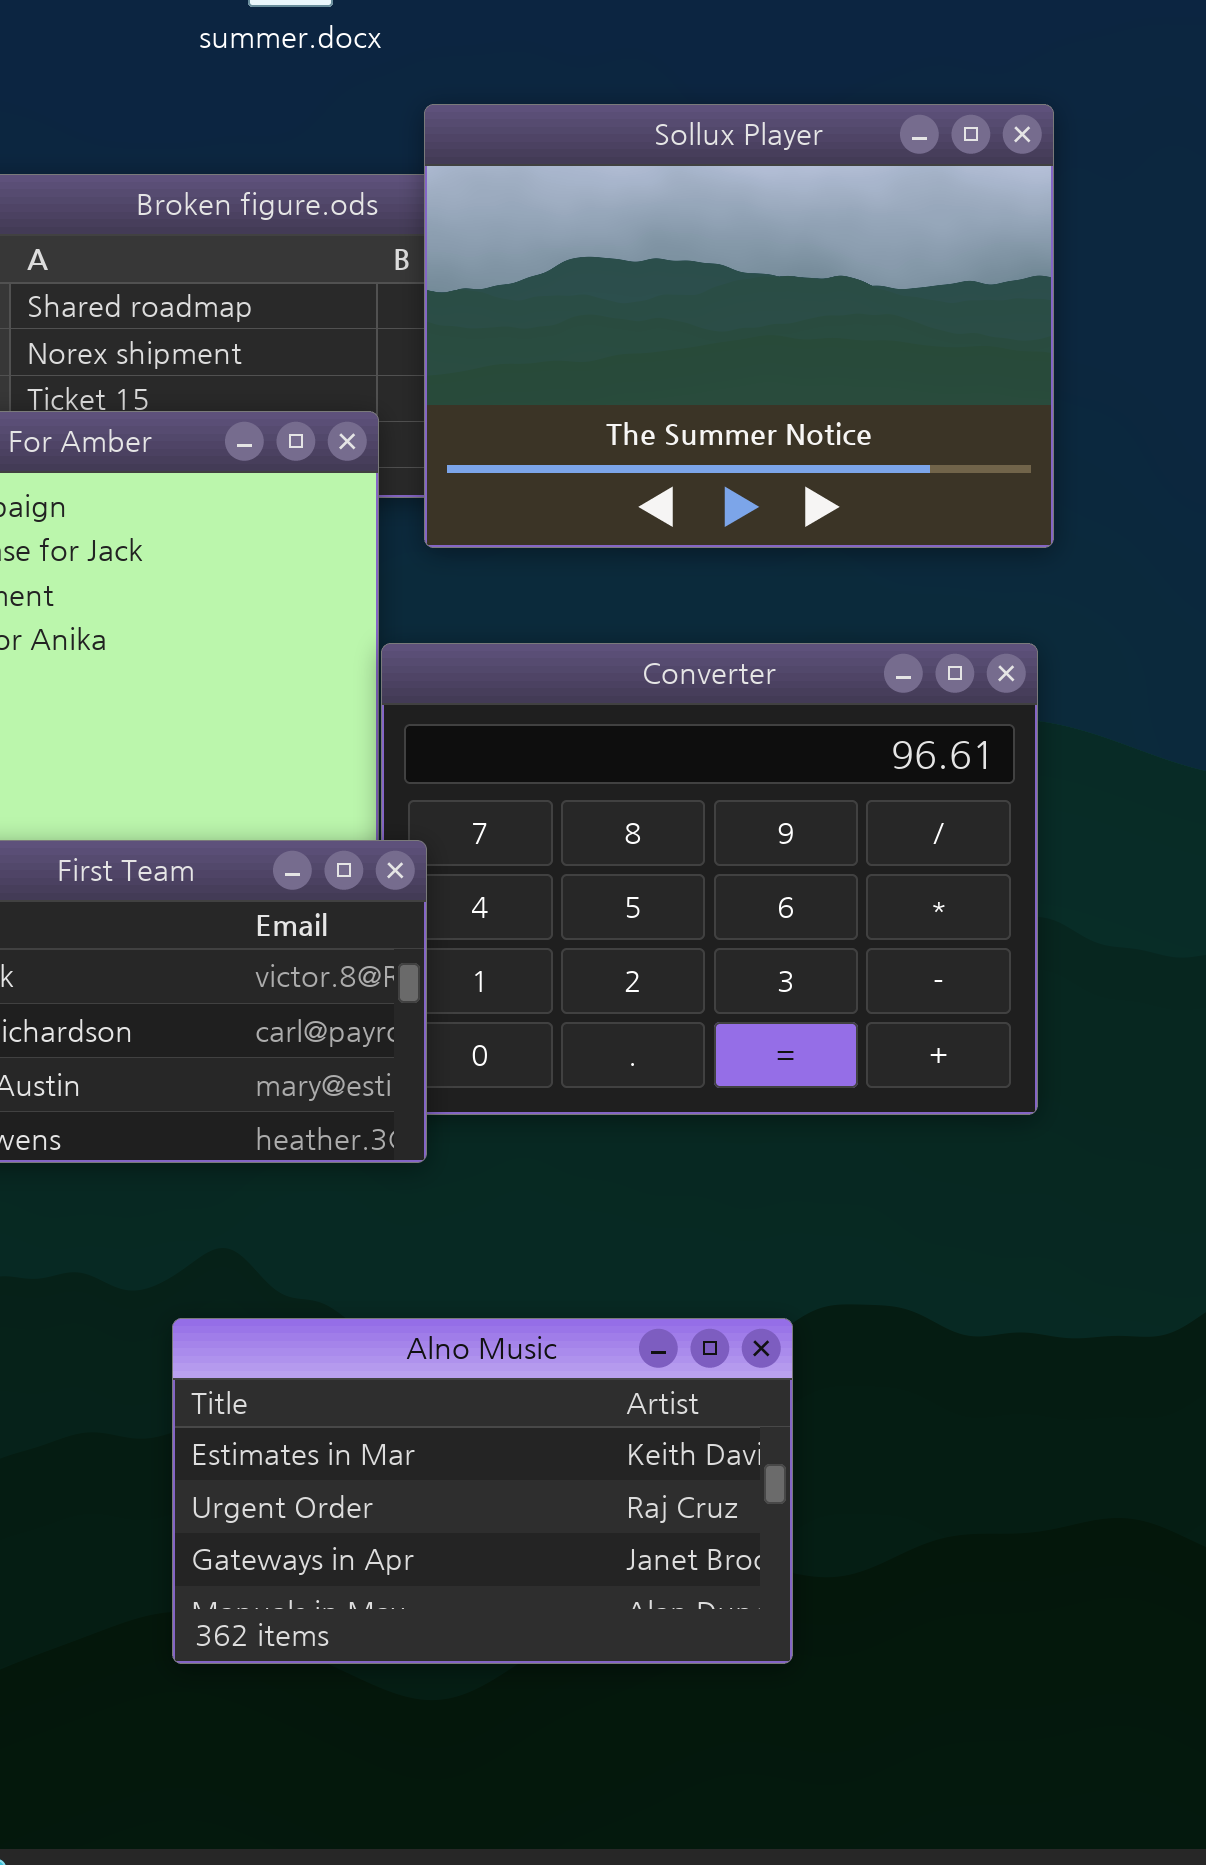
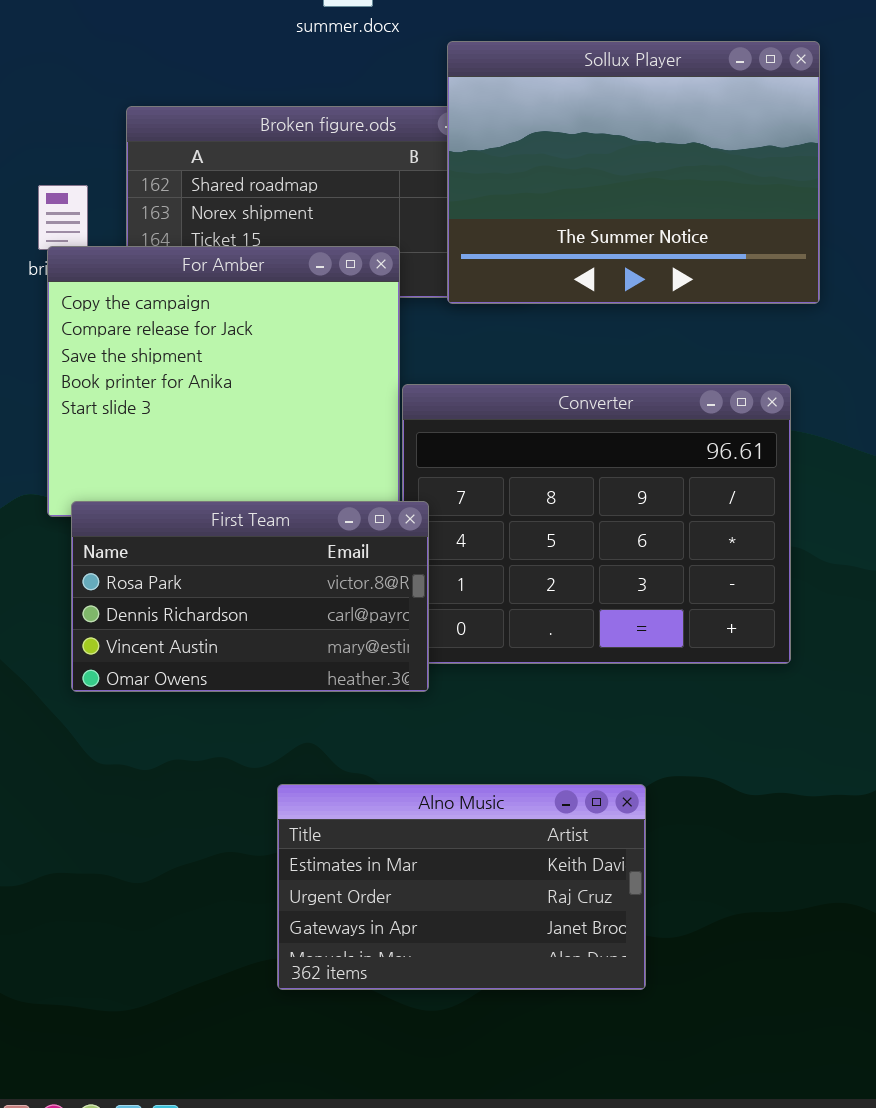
Sollux Player: [424,104,1054,548] -> [447,41,820,304], moved

